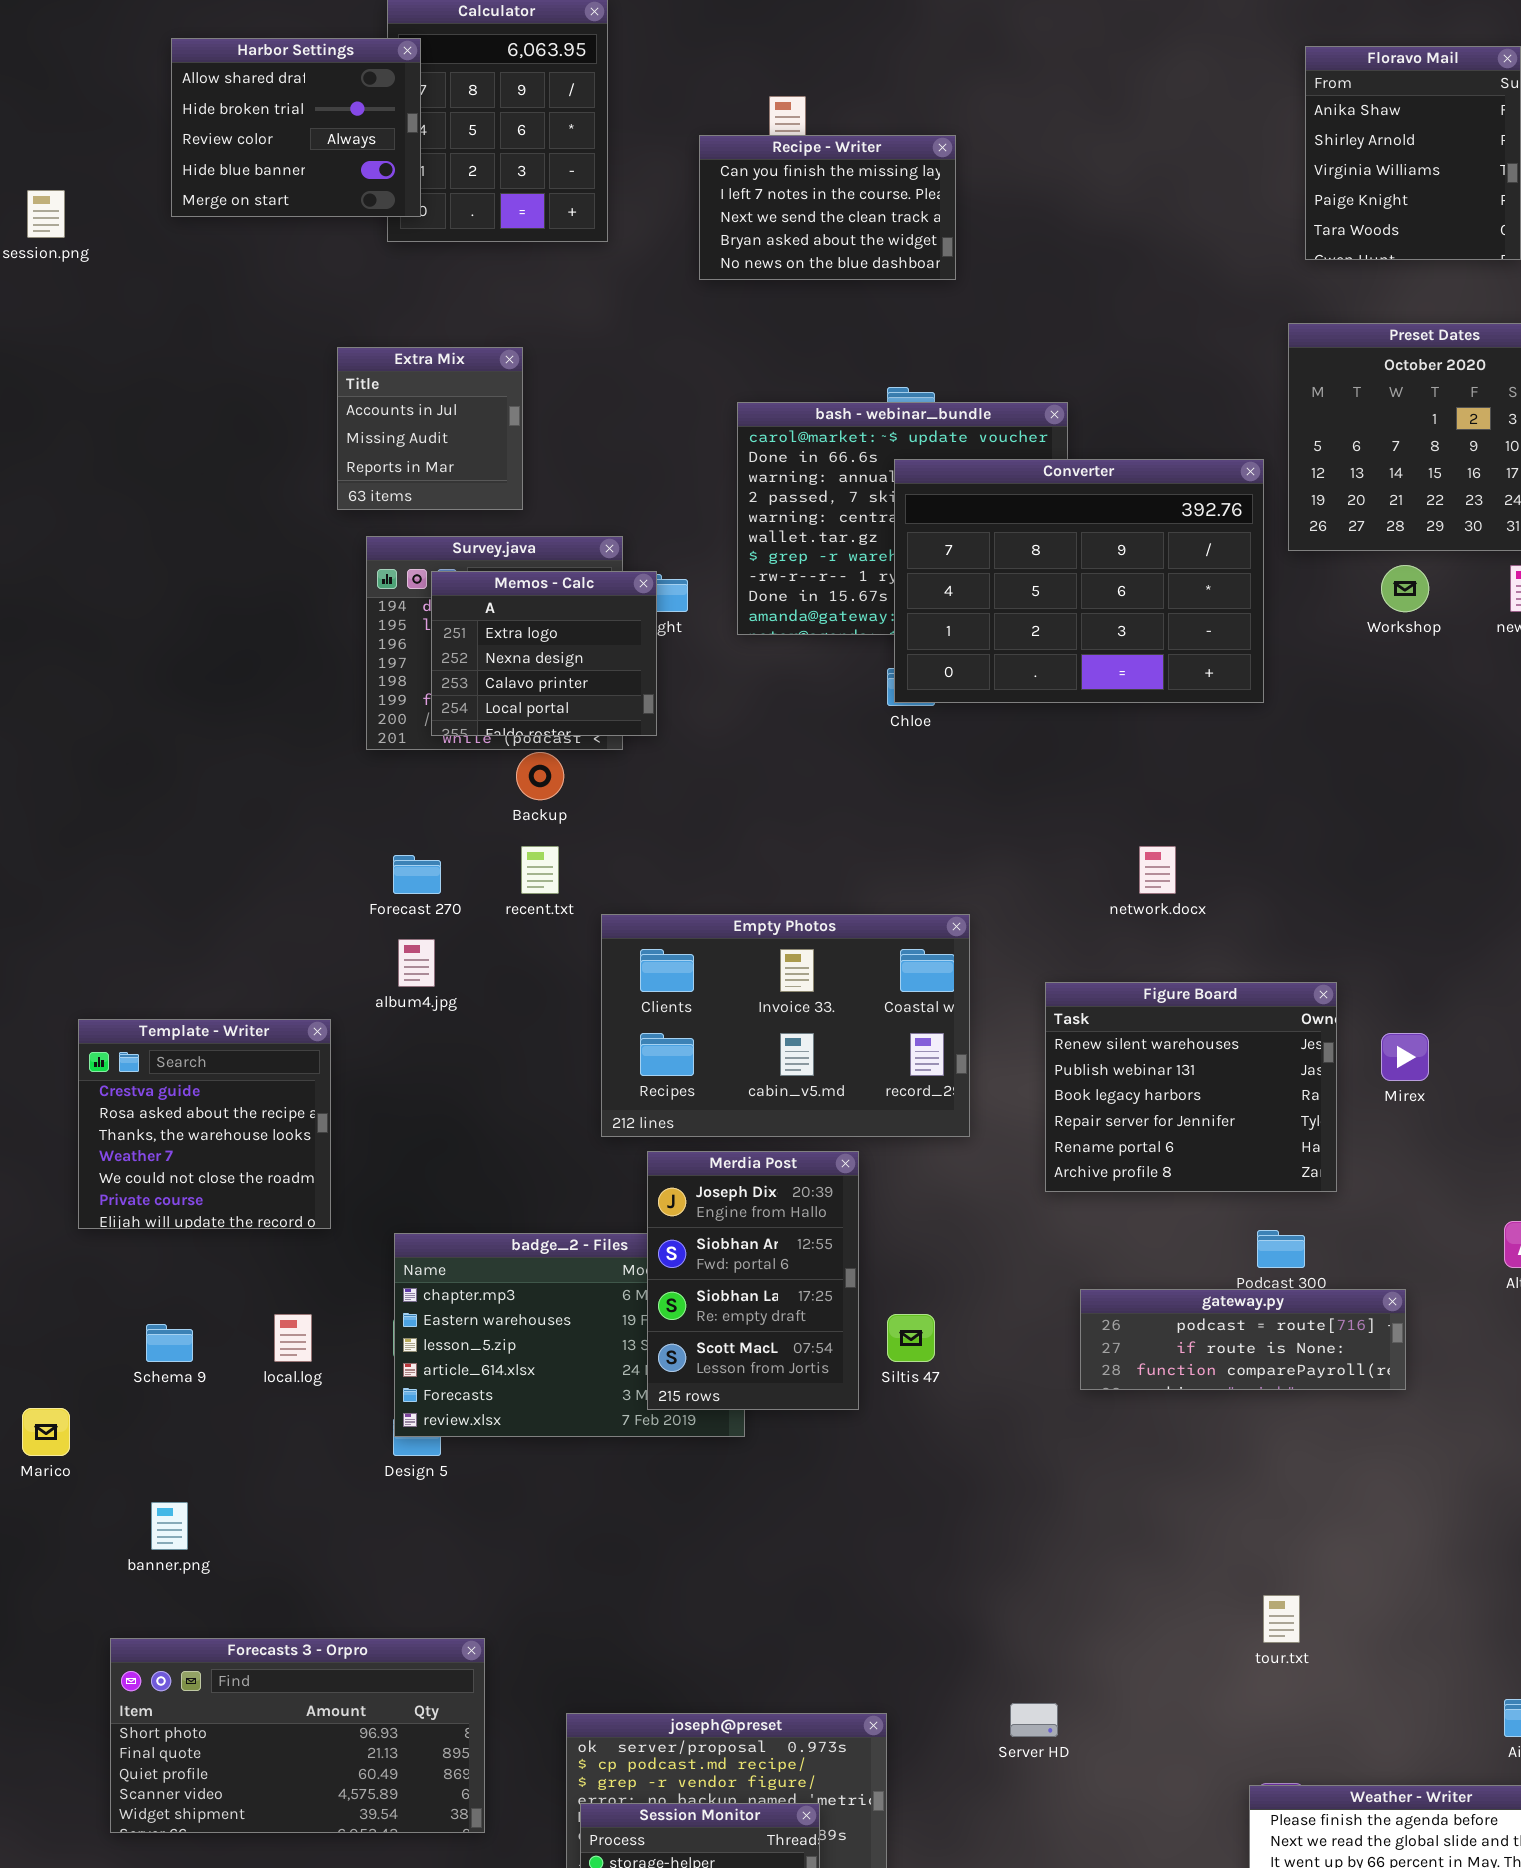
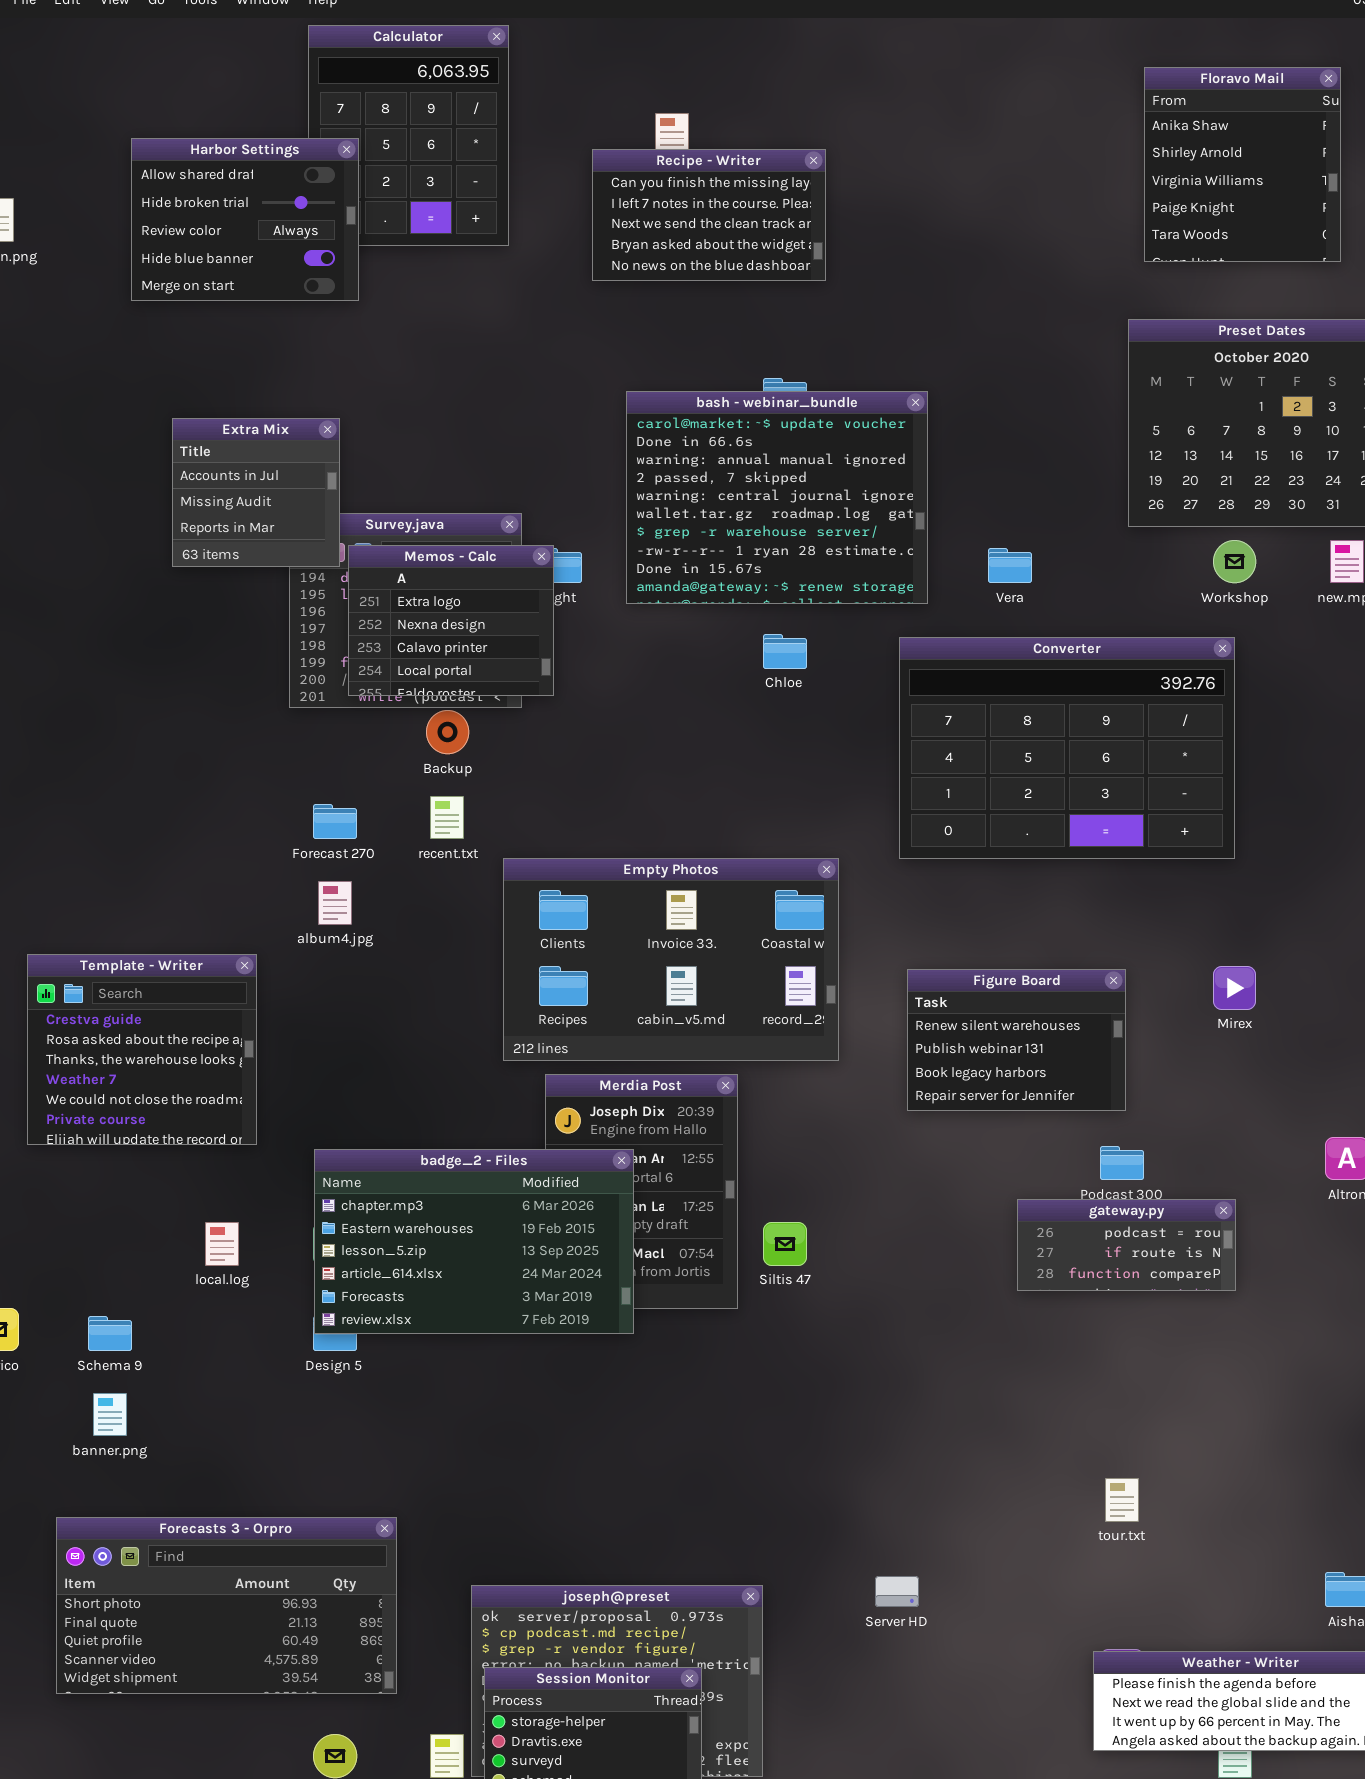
Harbor Settings: [171,38,421,217] -> [131,138,359,301], moved
Extra Mix: [337,347,523,510] -> [172,418,340,567], moved
Converter: [894,459,1264,703] -> [899,637,1235,859], moved
Figure Board: [1045,982,1337,1192] -> [907,969,1126,1111], resized
badge_2 - Files: [394,1233,745,1437] -> [314,1149,634,1334], raised
gateway.py: [1080,1289,1406,1390] -> [1017,1199,1236,1291], resized
Schema 9: [146,1324,193,1362] -> [88,1316,132,1351], moved

